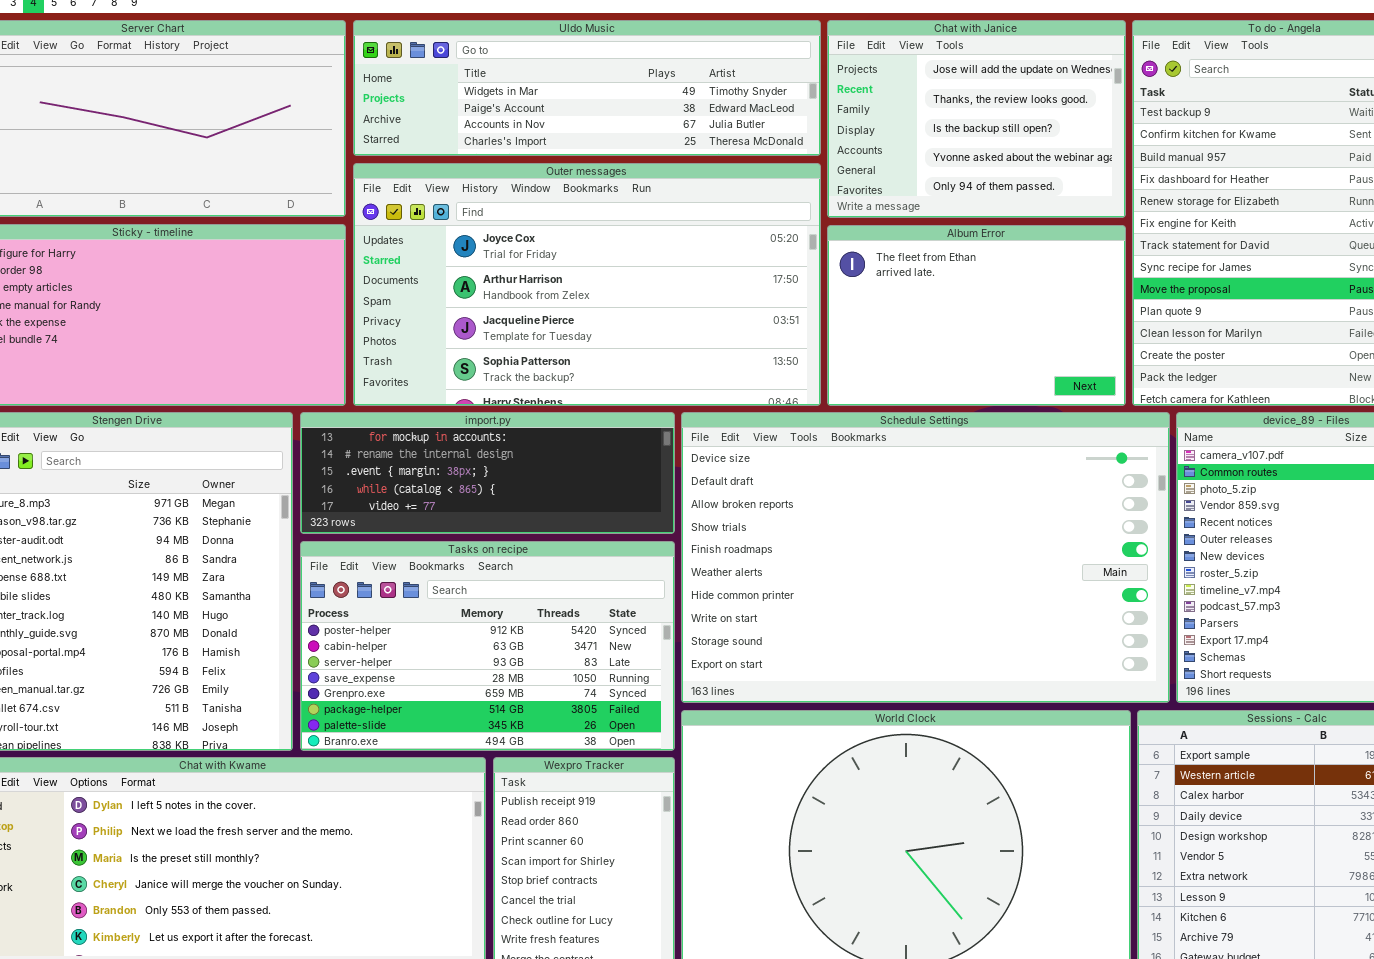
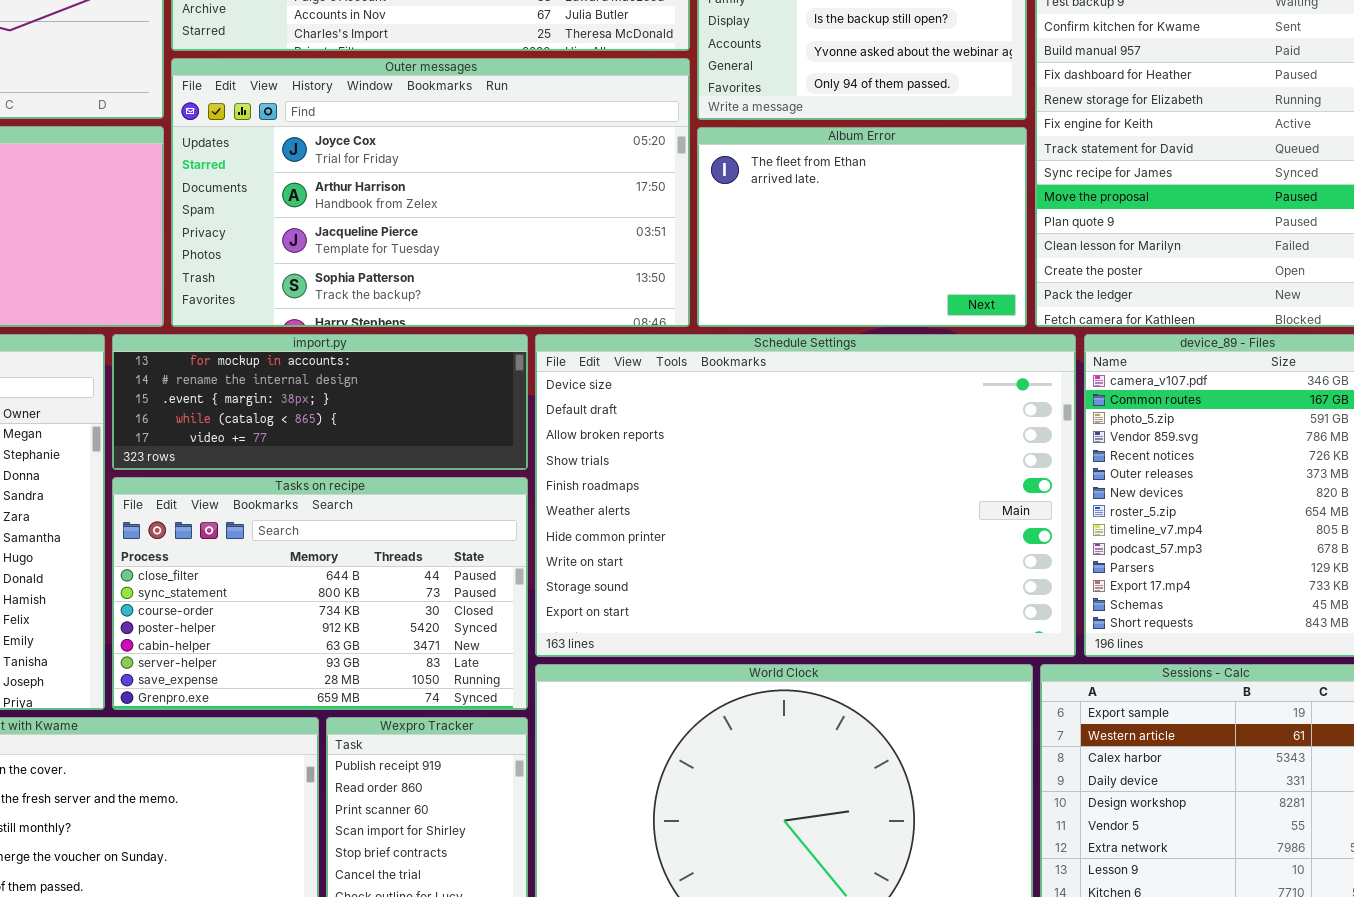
Tasks on recipe: [300,541,675,751] -> [112,477,528,710], scrolled up 3 rows

